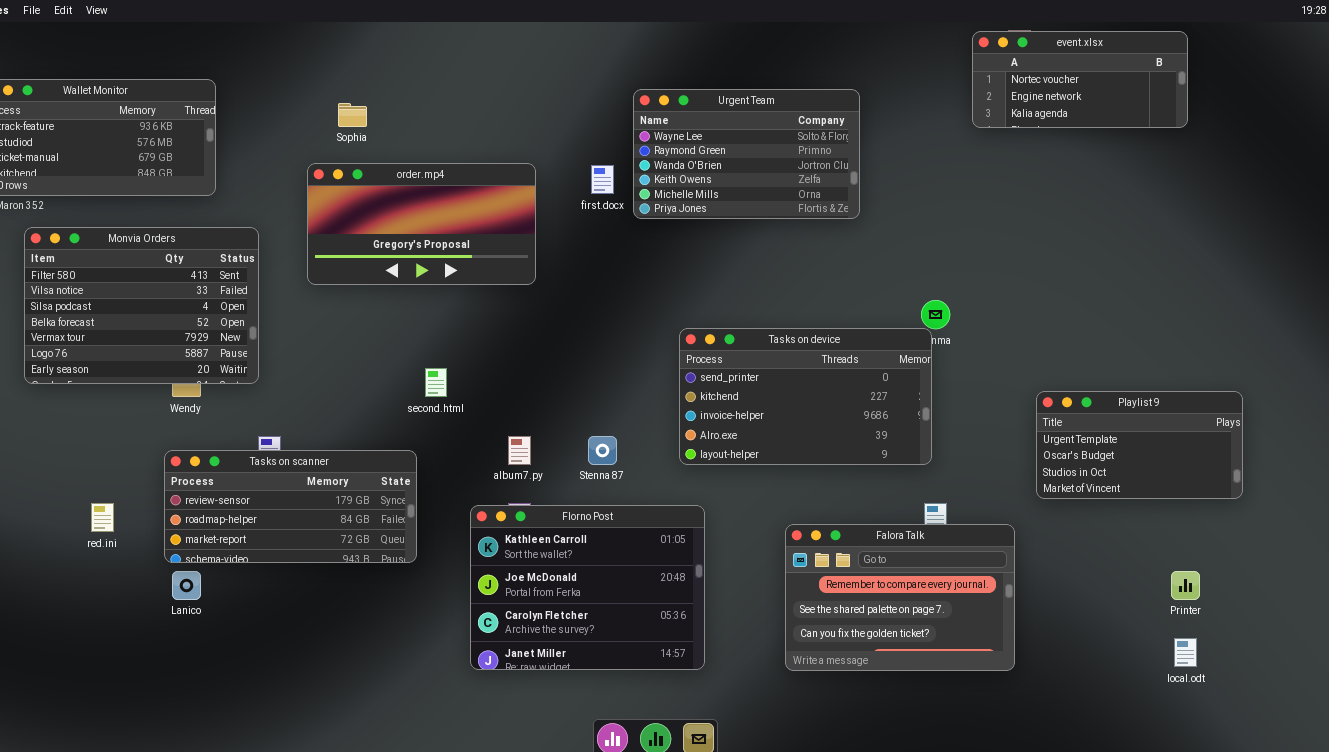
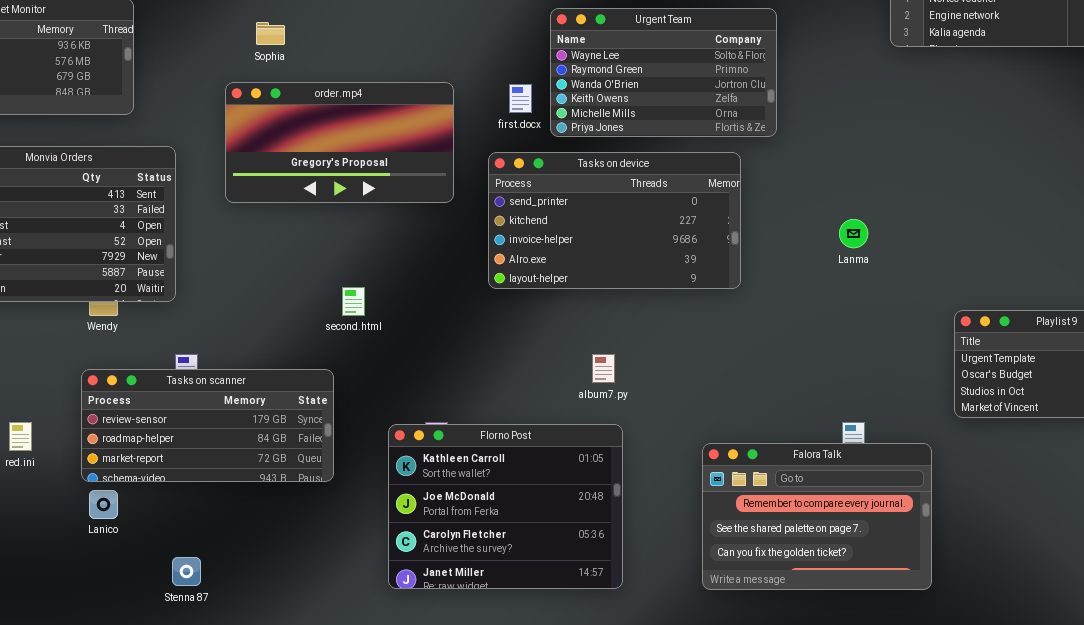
Tasks on device: [679,328,932,465] -> [488,152,741,289], moved
album7.py: [508,436,531,465] -> [592,354,615,383], moved
Stenna 87: [588,436,617,465] -> [172,557,201,586], moved

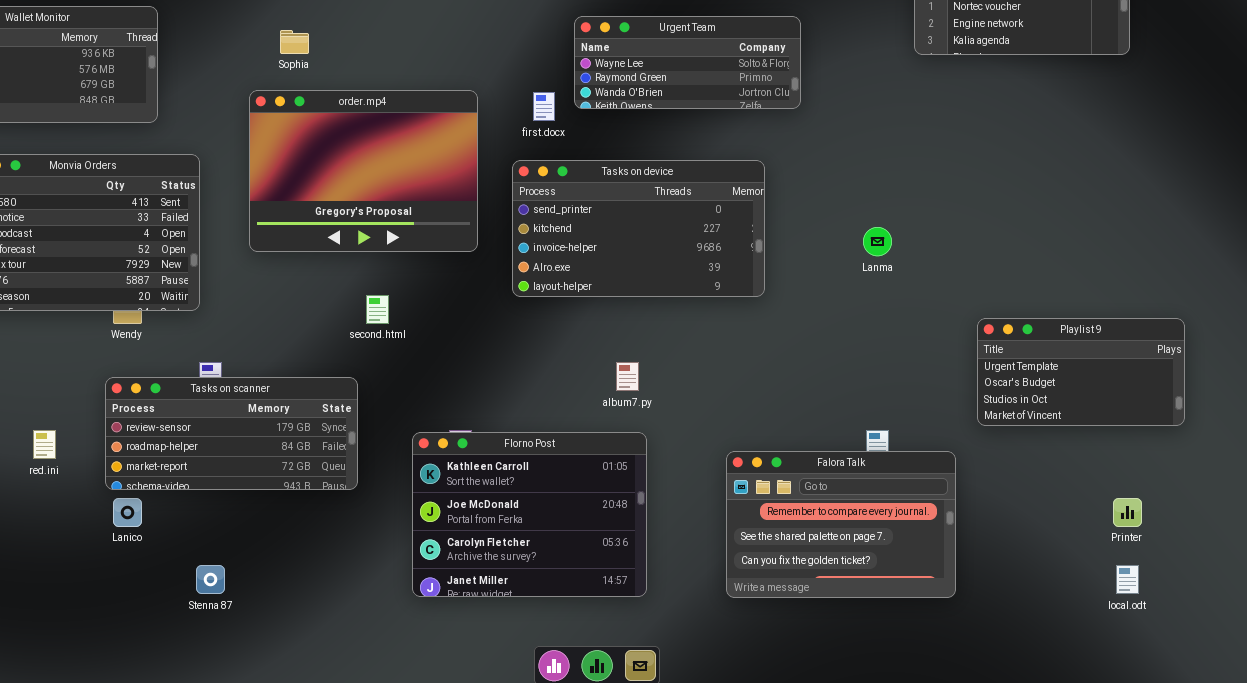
Urgent Team: [550,8,777,137] -> [574,16,801,109], resized
order.mp4: [225,82,454,203] -> [249,90,478,252], resized

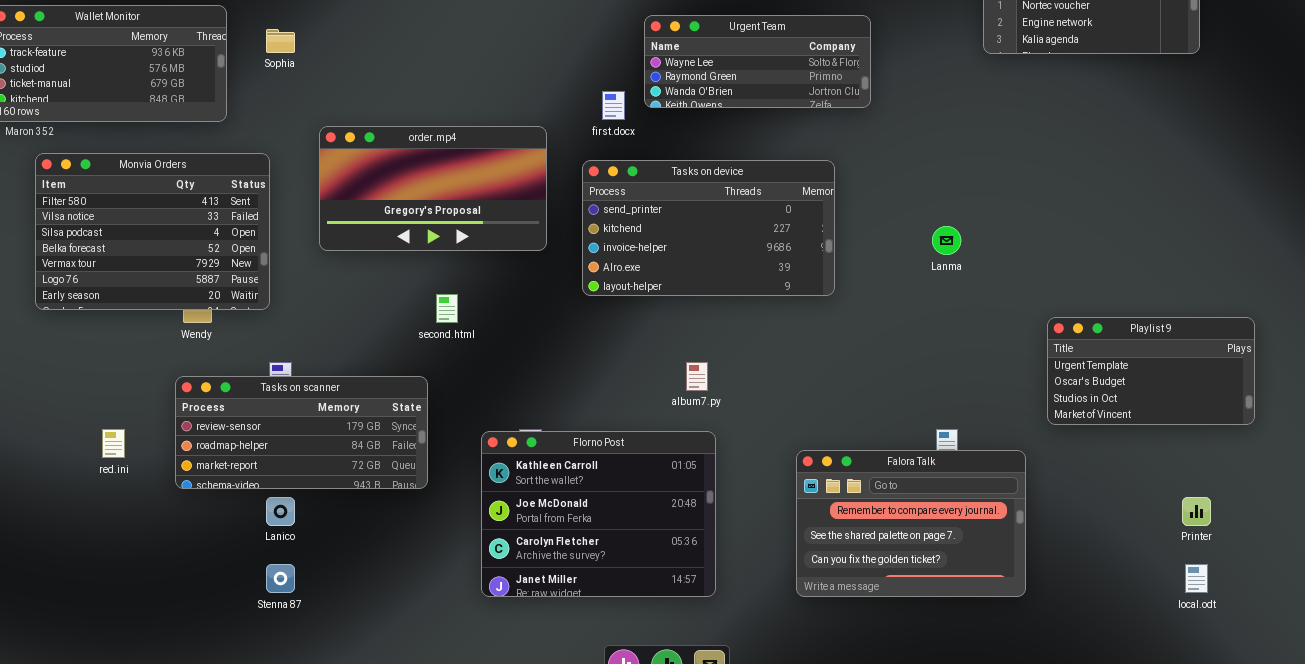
Sophia: [280,30,309,54] -> [266,29,295,53], moved
order.mp4: [249,90,478,252] -> [319,126,547,251], resized
Lanico: [113,498,142,527] -> [266,497,295,526], moved

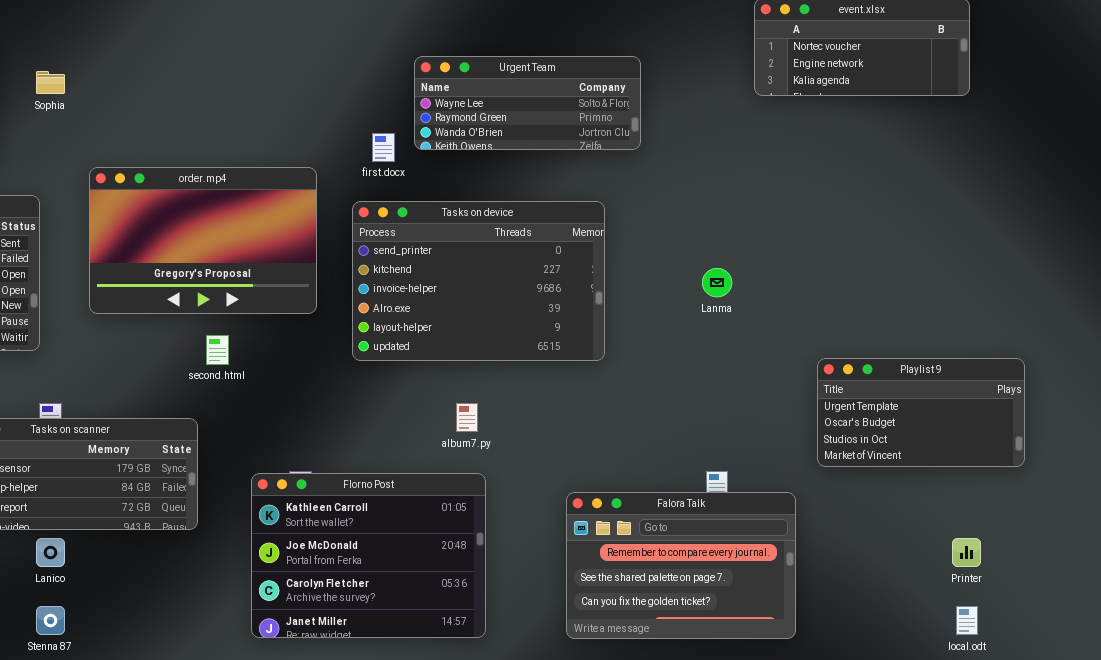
order.mp4: [319,126,547,251] -> [89,167,317,314], resized
Tasks on device: [582,160,835,296] -> [352,201,605,361], resized

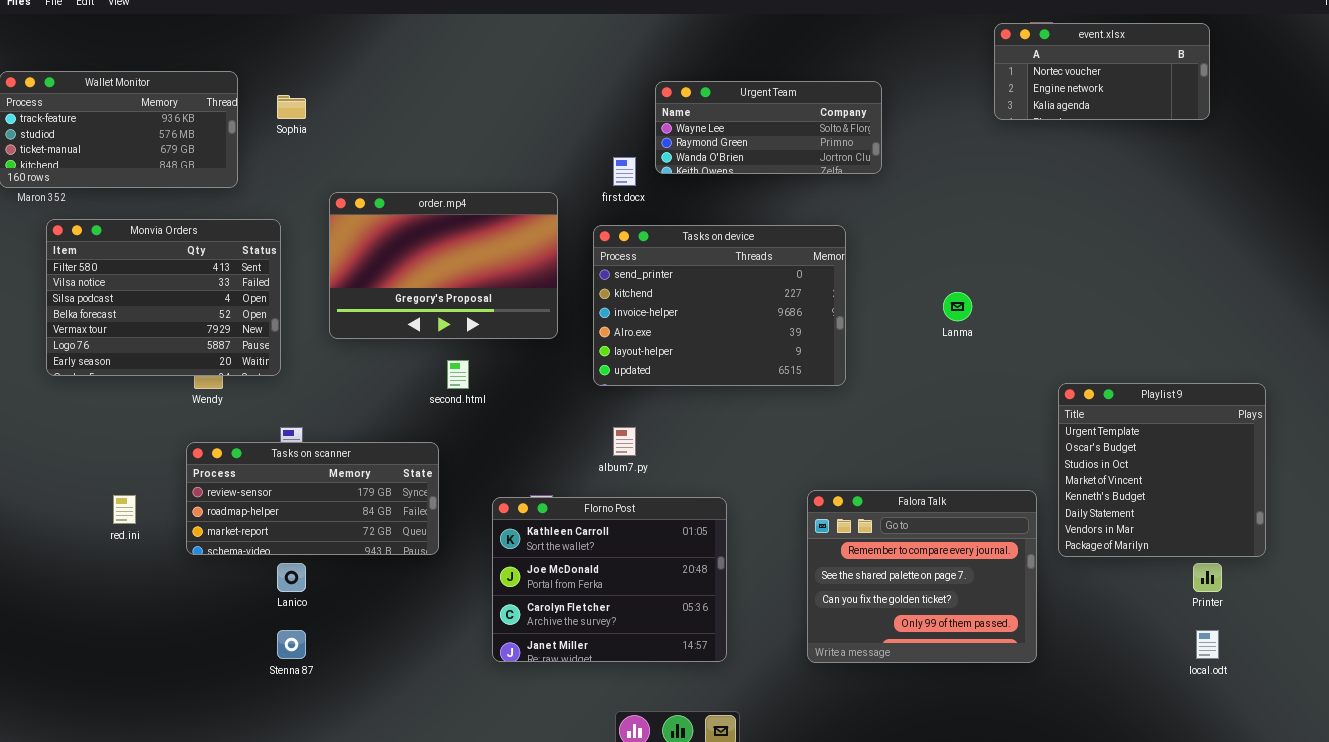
Playlist 9: [817,358,1025,467] -> [1058,383,1266,557], resized
album7.py: [456,403,478,432] -> [613,427,636,456], moved
Falora Talk: [566,492,796,639] -> [807,490,1037,663], resized

